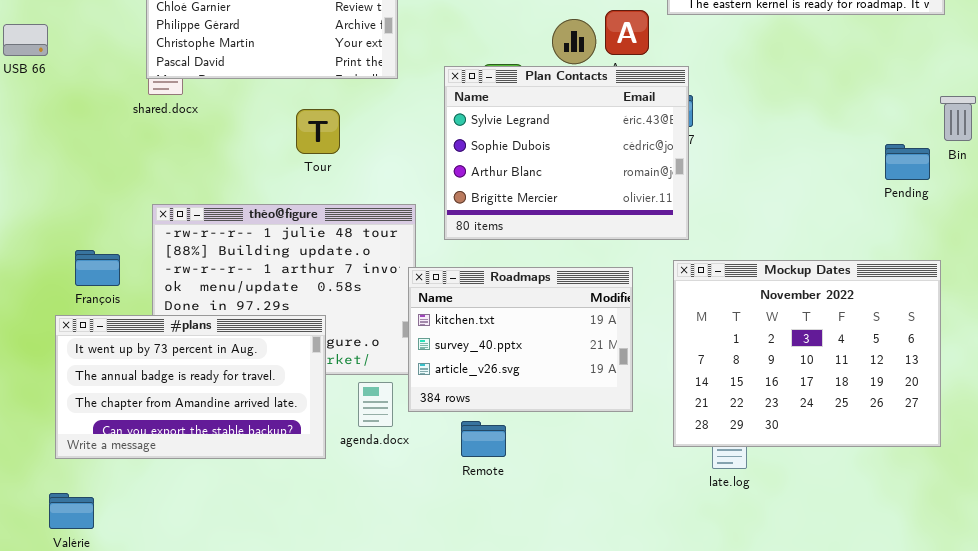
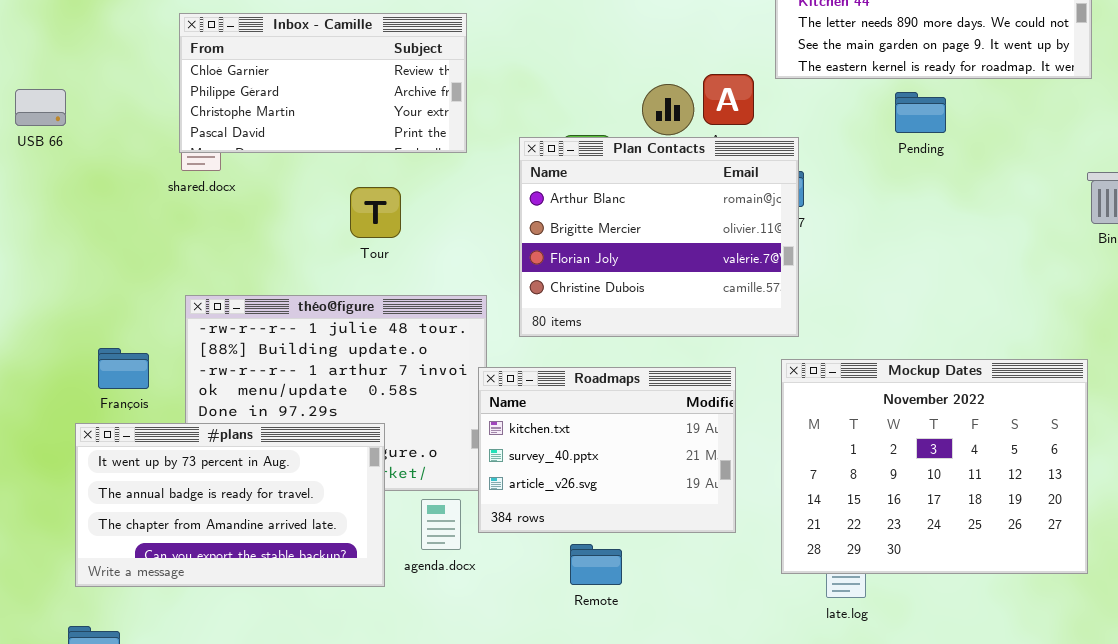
Plan Contacts: [444,66,689,240] -> [519,137,799,337], scrolled down 2 rows
Pending: [885,144,930,180] -> [895,92,946,133], moved
Remote: [461,421,506,457] -> [570,544,622,585], moved

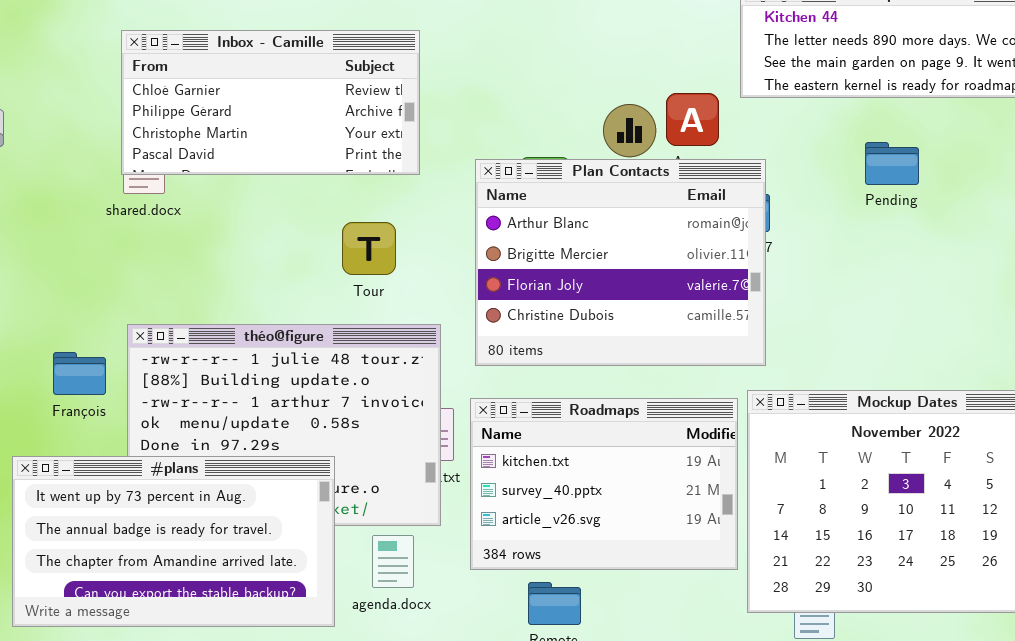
Pending: [895,92,946,133] -> [865,142,919,185], moved
Tour: [350,187,401,238] -> [342,222,396,275], moved
François: [98,348,149,389] -> [53,352,106,395], moved
Roadmaps: [478,367,736,533] -> [470,398,738,570], moved

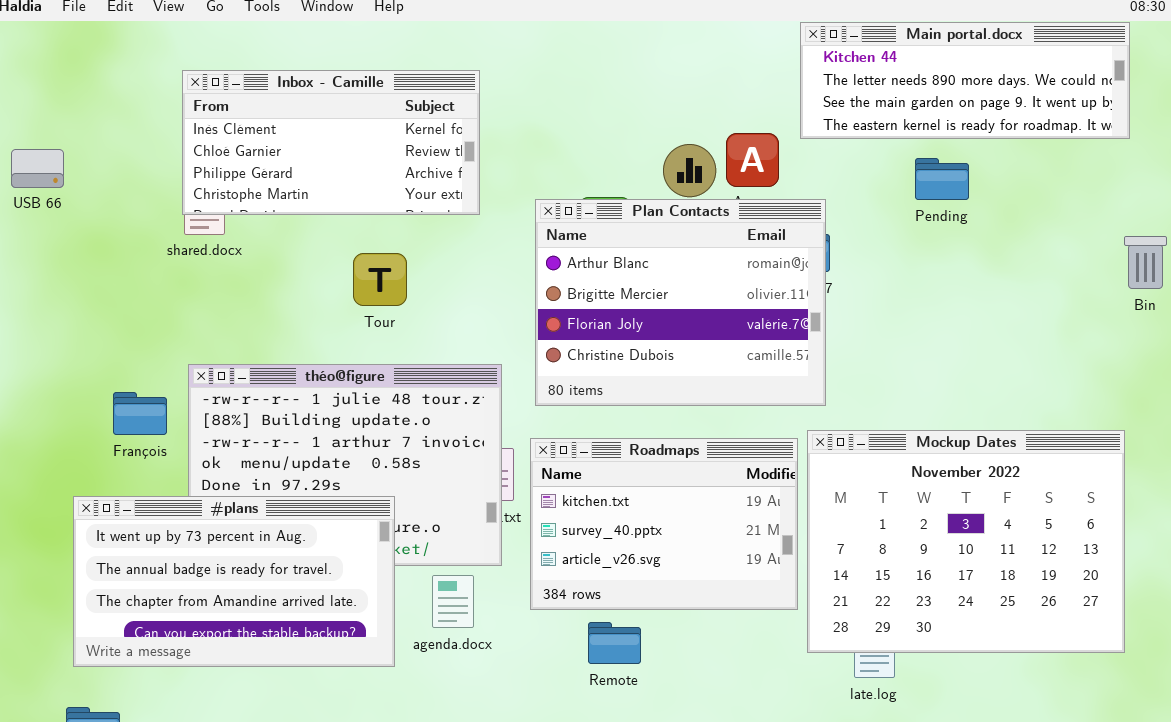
Inbox - Camille: [121,30,420,175] -> [182,70,480,215], scrolled up 1 row
Pending: [865,142,919,185] -> [915,158,969,200], moved
Tour: [342,222,396,275] -> [353,253,407,306], moved

